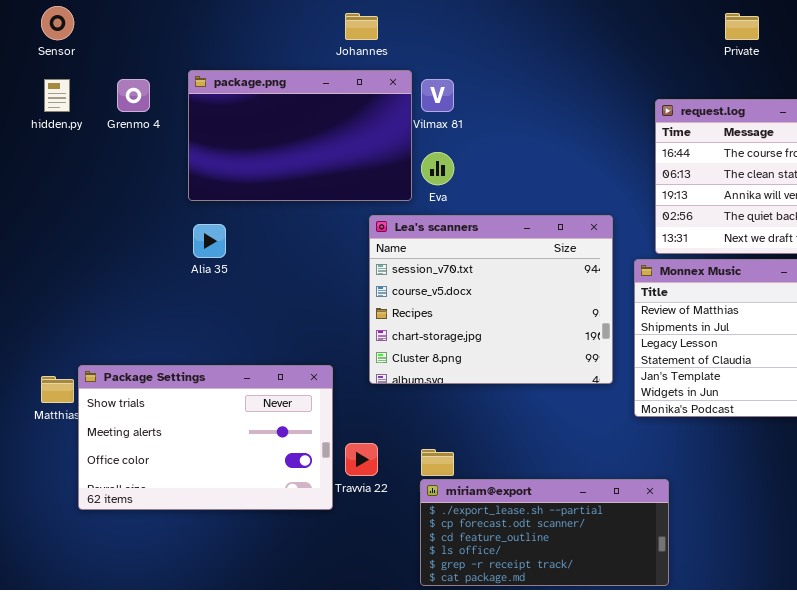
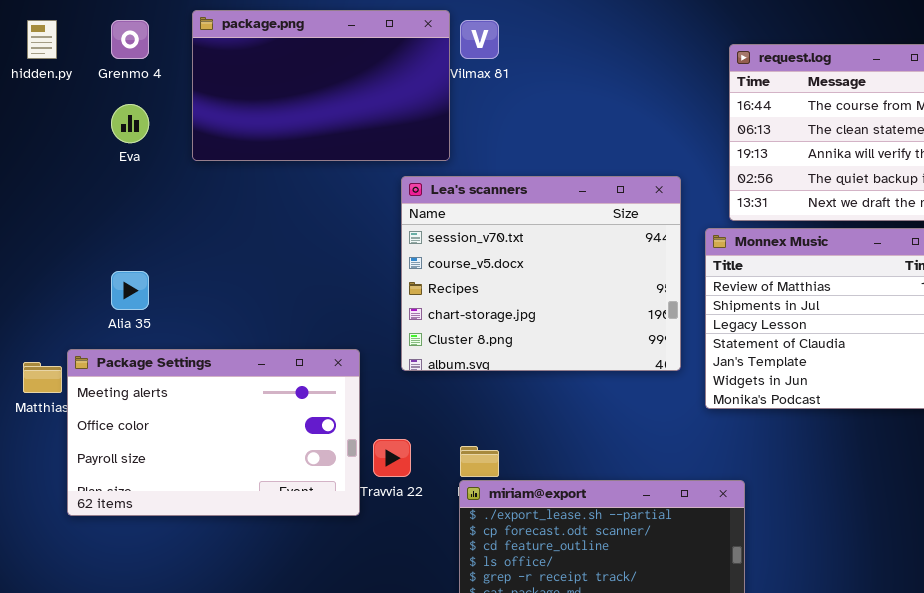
Eva: [421,152,454,185] -> [111,104,149,143], moved
Alia 35: [193,224,226,258] -> [111,271,149,310], moved
Package Settings: [78,365,333,510] -> [67,349,360,516], scrolled down 1 row

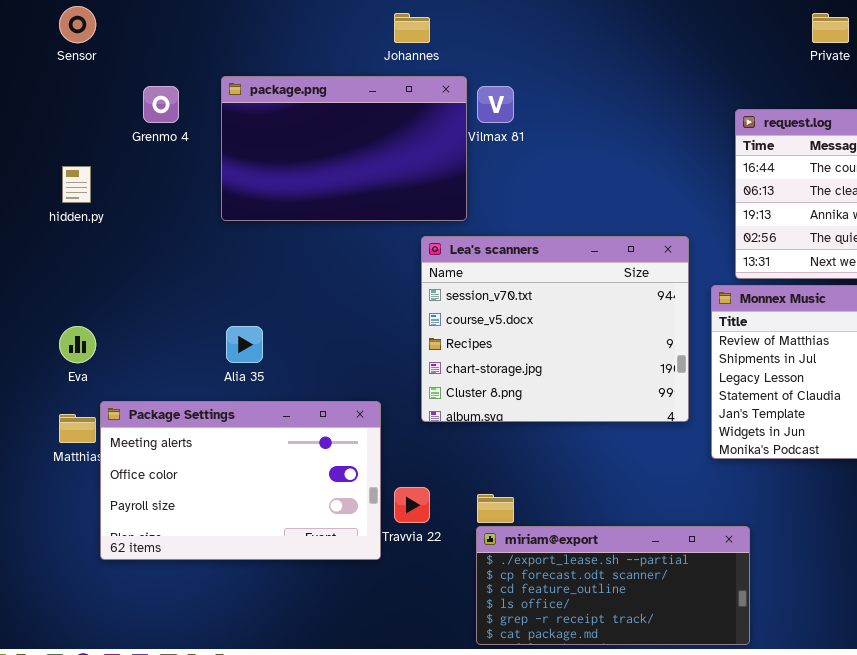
hidden.py: [27,20,57,59] -> [62,166,91,203], moved
Eva: [111,104,149,143] -> [59,326,96,363], moved
Alia 35: [111,271,149,310] -> [226,326,263,363], moved

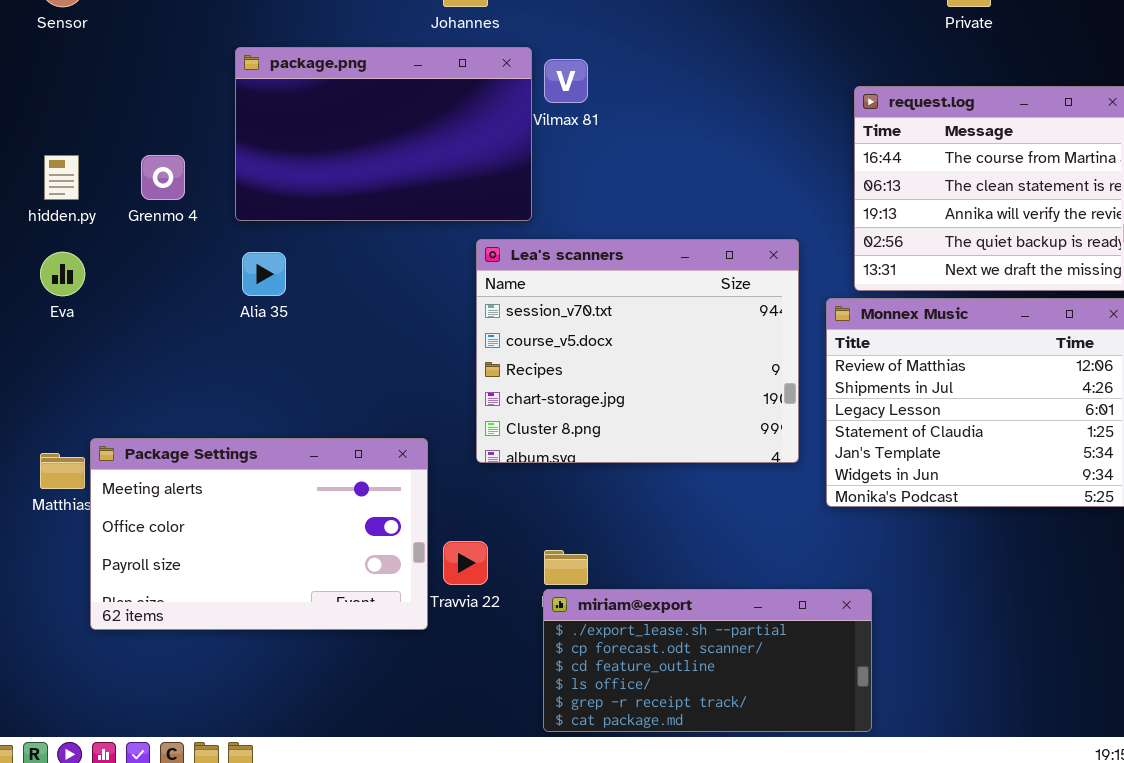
Grenmo 4: [143,86,179,123] -> [141,155,185,200], moved
Eva: [59,326,96,363] -> [40,252,85,296], moved
Alia 35: [226,326,263,363] -> [242,252,286,296], moved

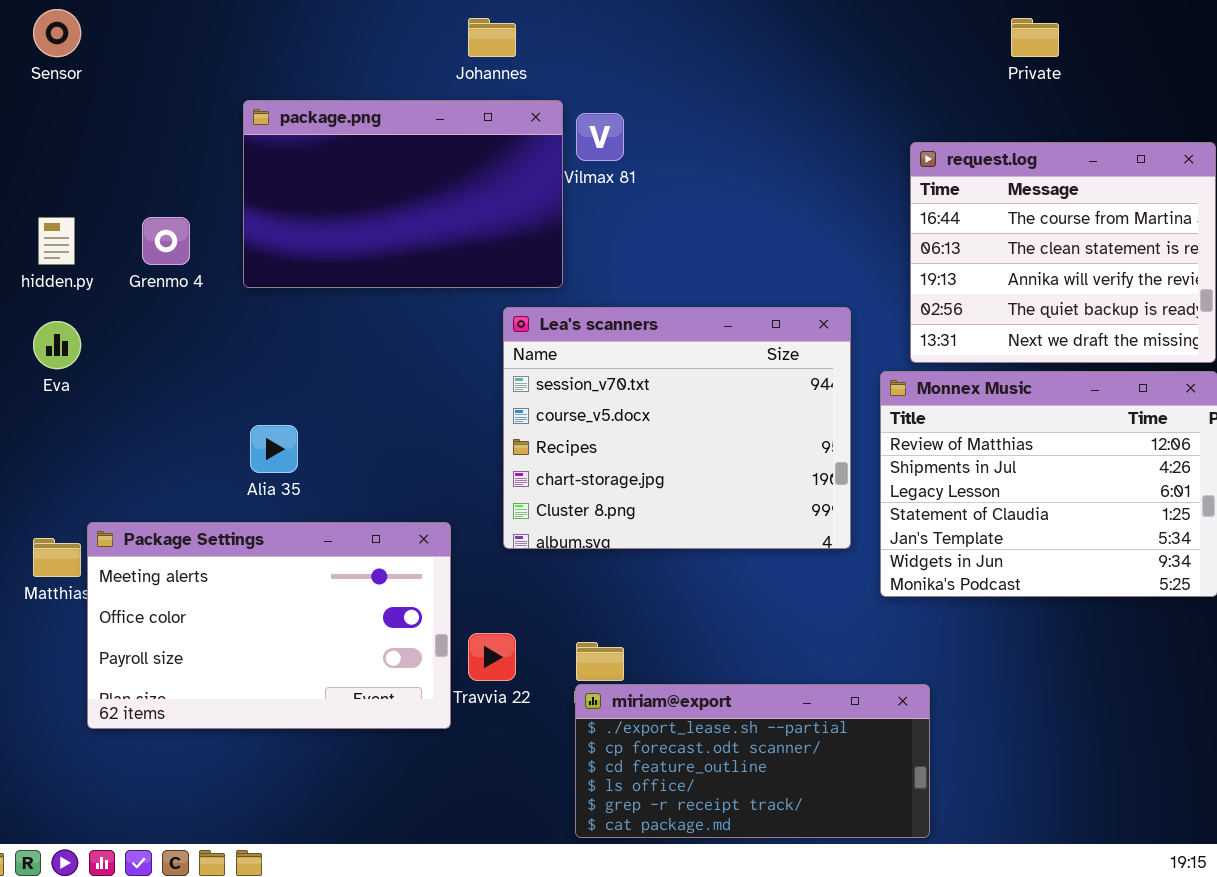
Alia 35: [242,252,286,296] -> [250,425,298,473], moved

